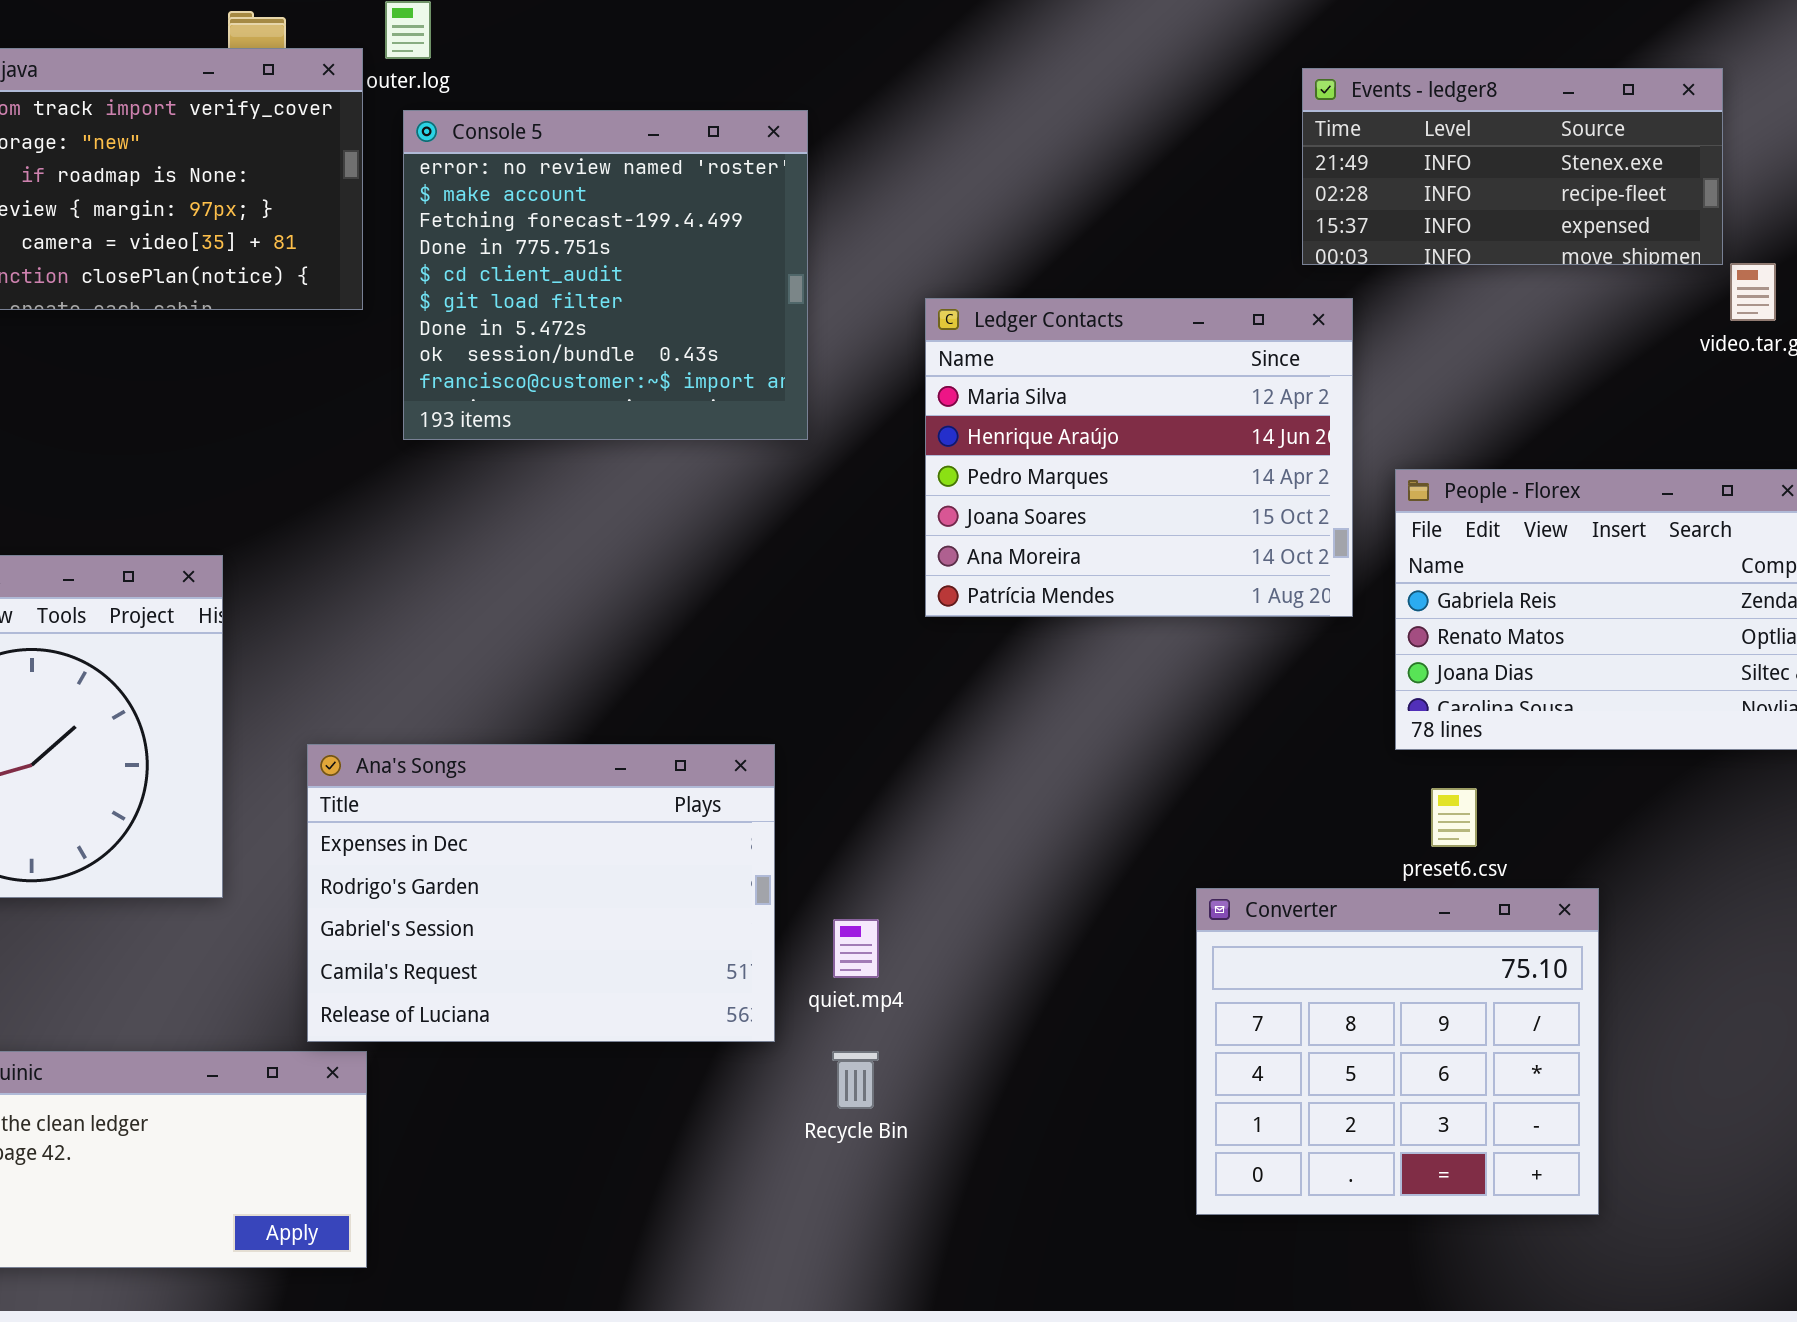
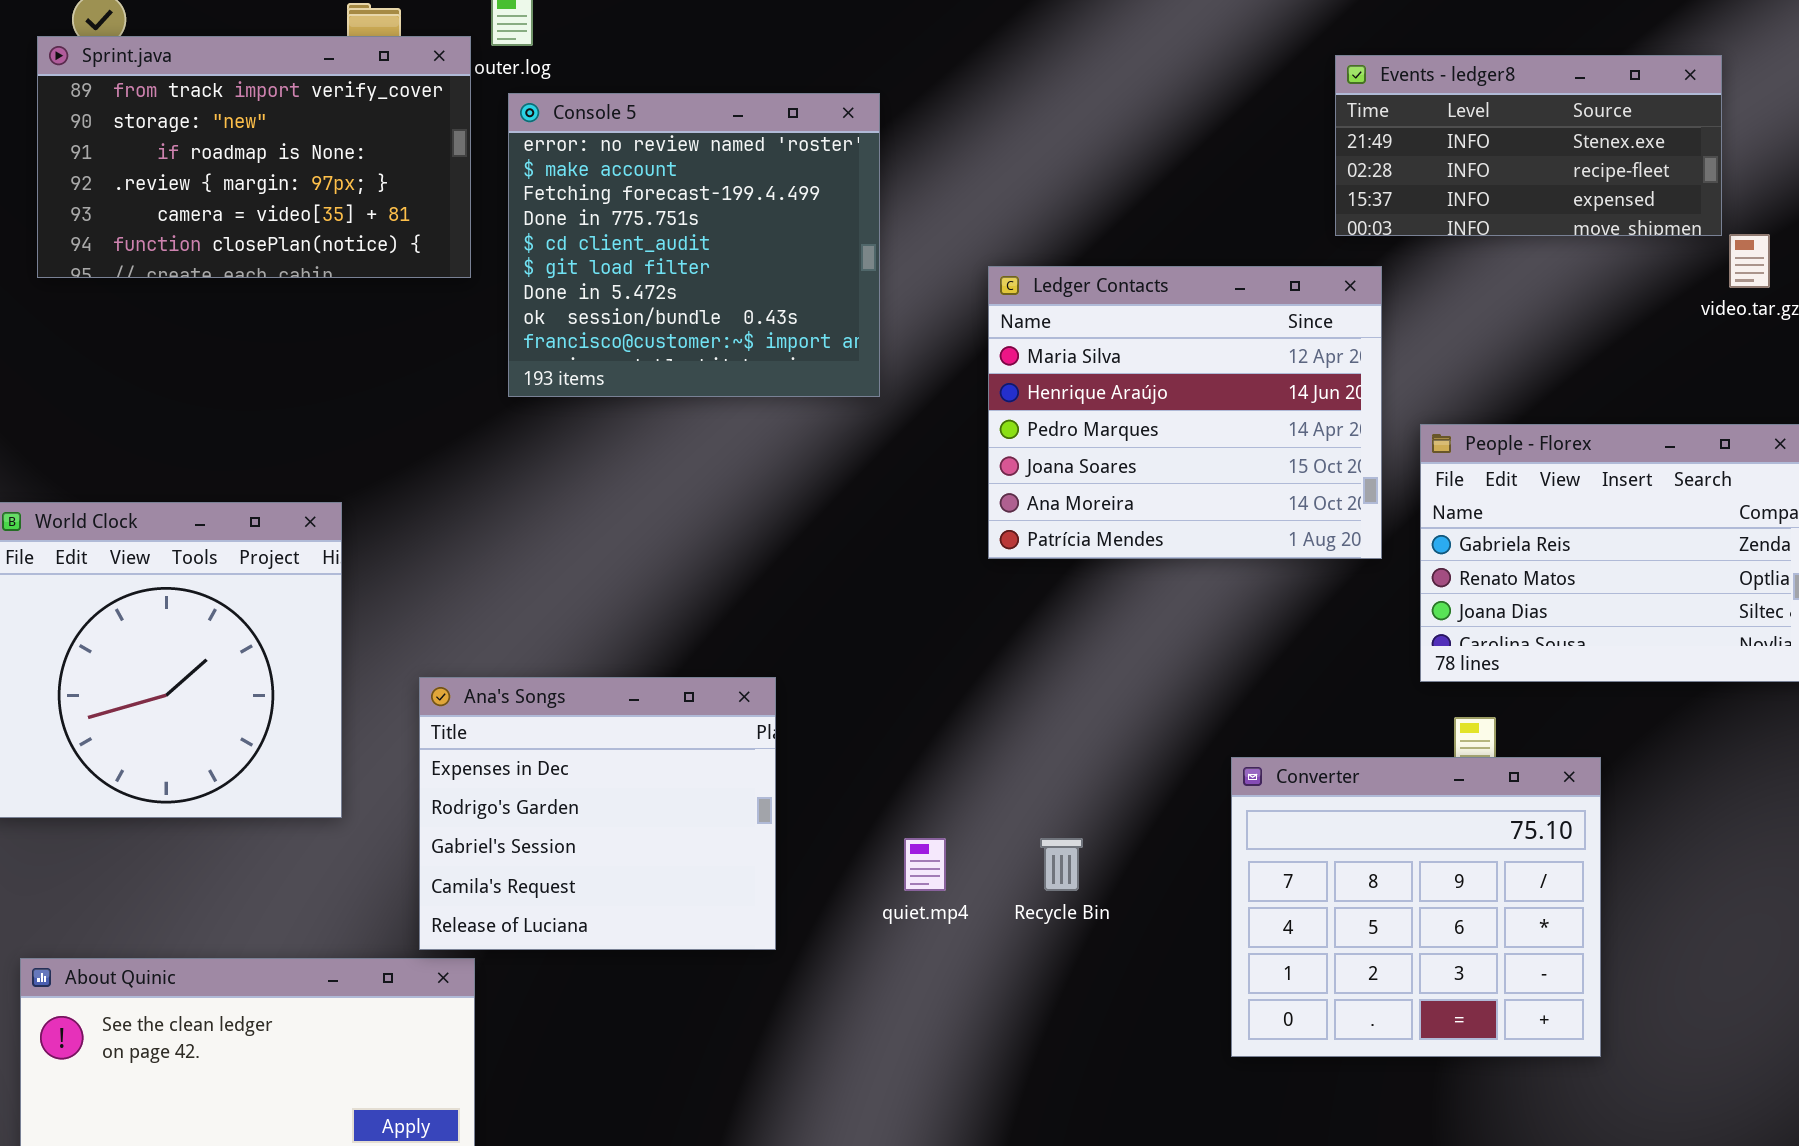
Ana's Songs: [307,744,775,1042] -> [419,677,776,950], resized
Converter: [1196,888,1599,1215] -> [1231,757,1601,1057], moved
Recycle Bin: [832,1051,879,1109] -> [1040,838,1083,891], moved

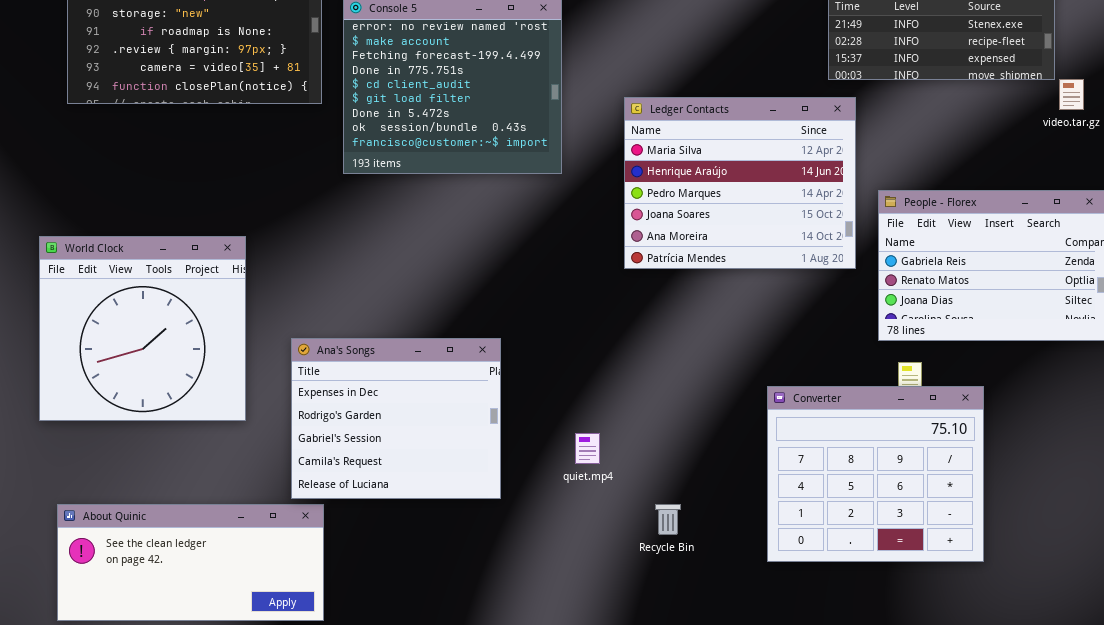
Recycle Bin: [1040,838,1083,891] -> [655,504,681,535], moved

